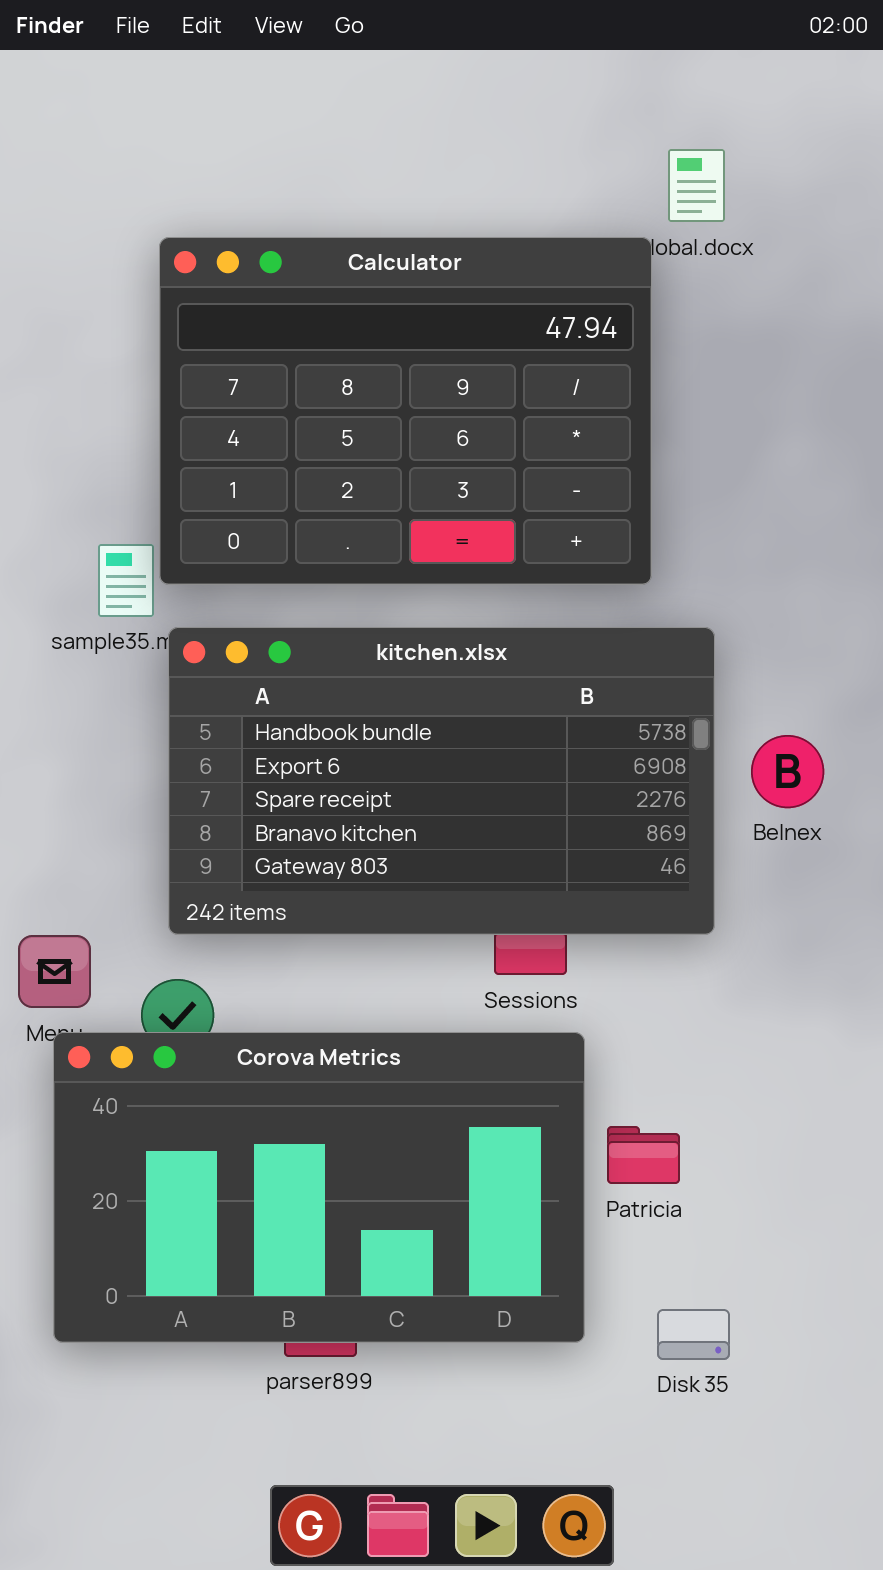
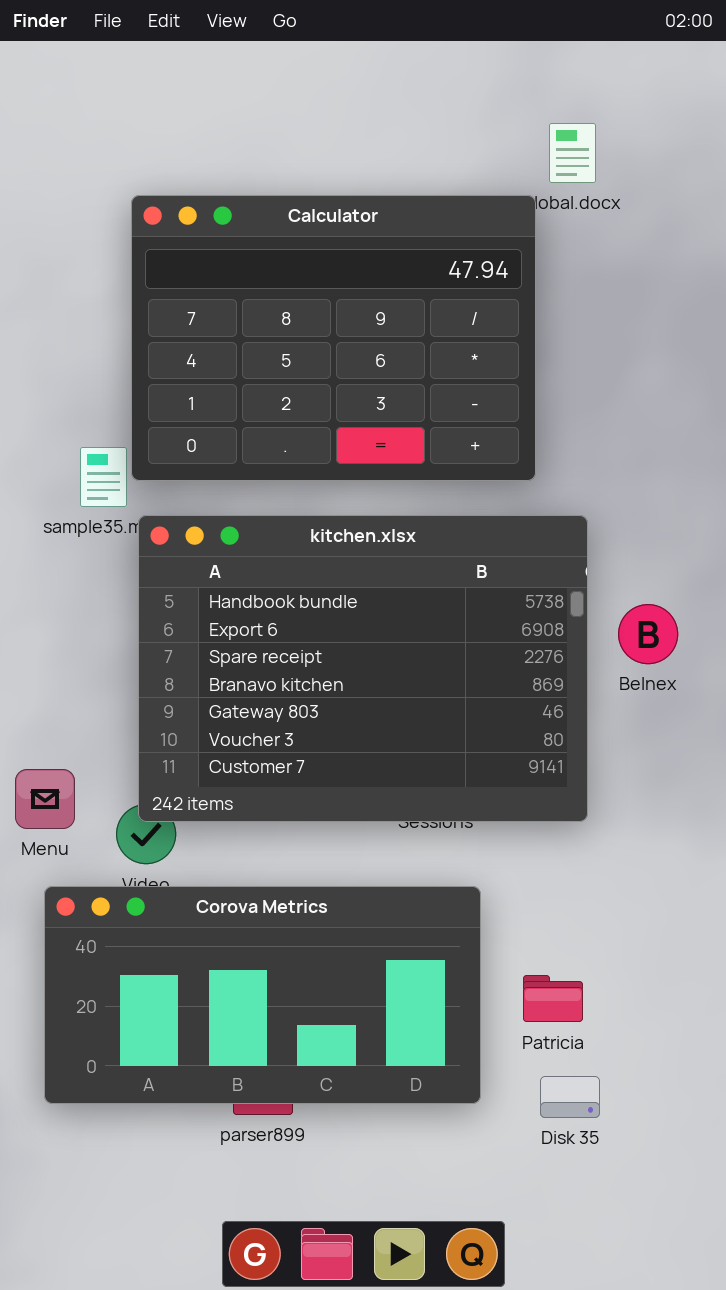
kitchen.xlsx: [168,627,715,935] -> [138,515,588,822], resized
Corova Metrics: [53,1032,585,1343] -> [44,886,481,1104], resized
Patricia: [607,1126,680,1184] -> [523,975,583,1022], moved

